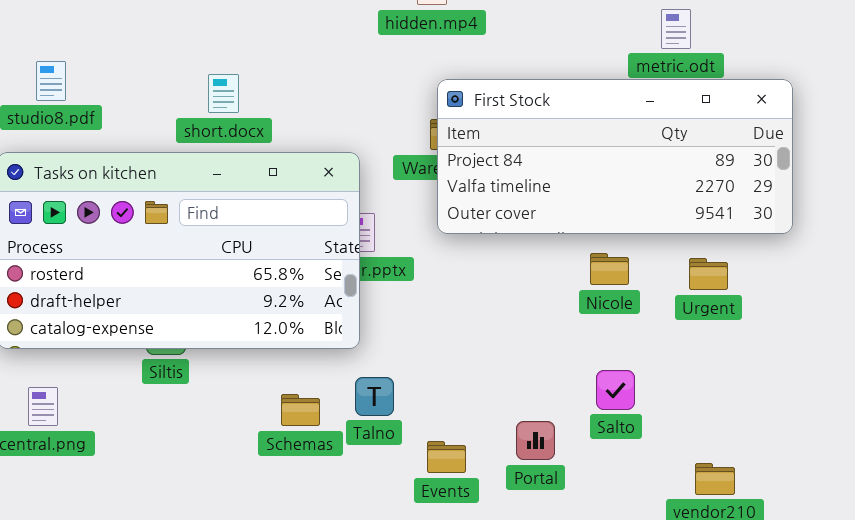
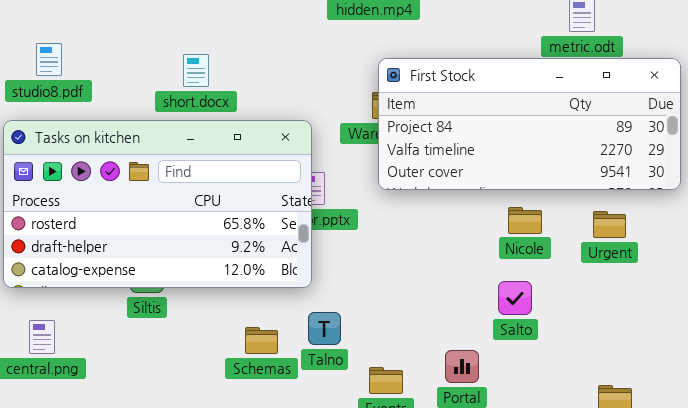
Salto: [596,370,635,410] -> [498,281,532,315], moved

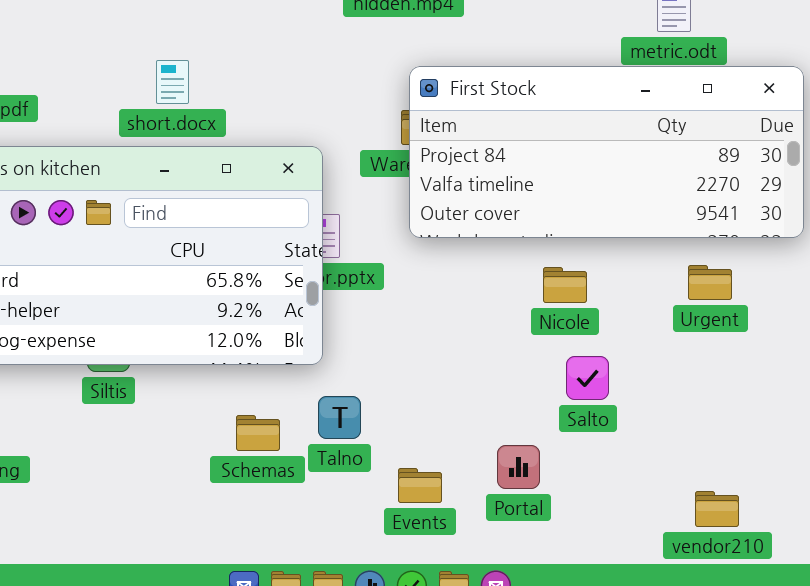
Nicole: [508,207,542,234] -> [543,267,587,303], moved

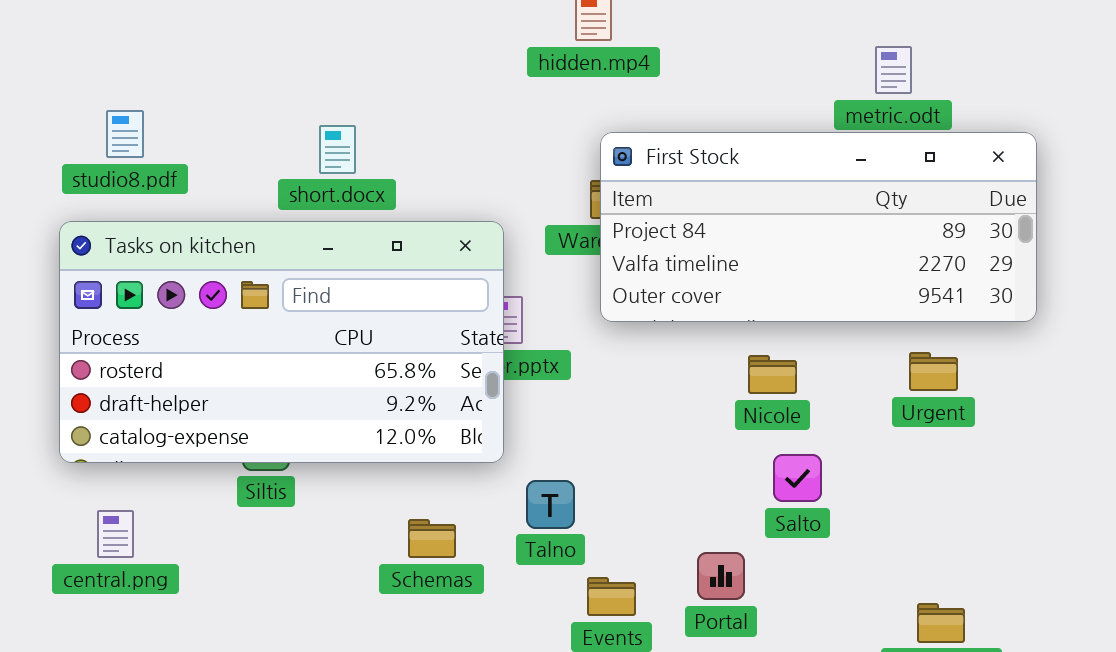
Talno: [318,396,361,439] -> [526,480,575,529], moved

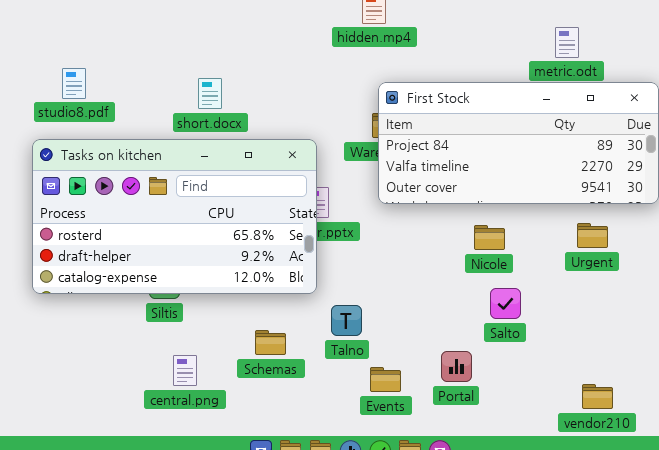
central.png: [97,510,134,558] -> [173,355,197,386], moved

